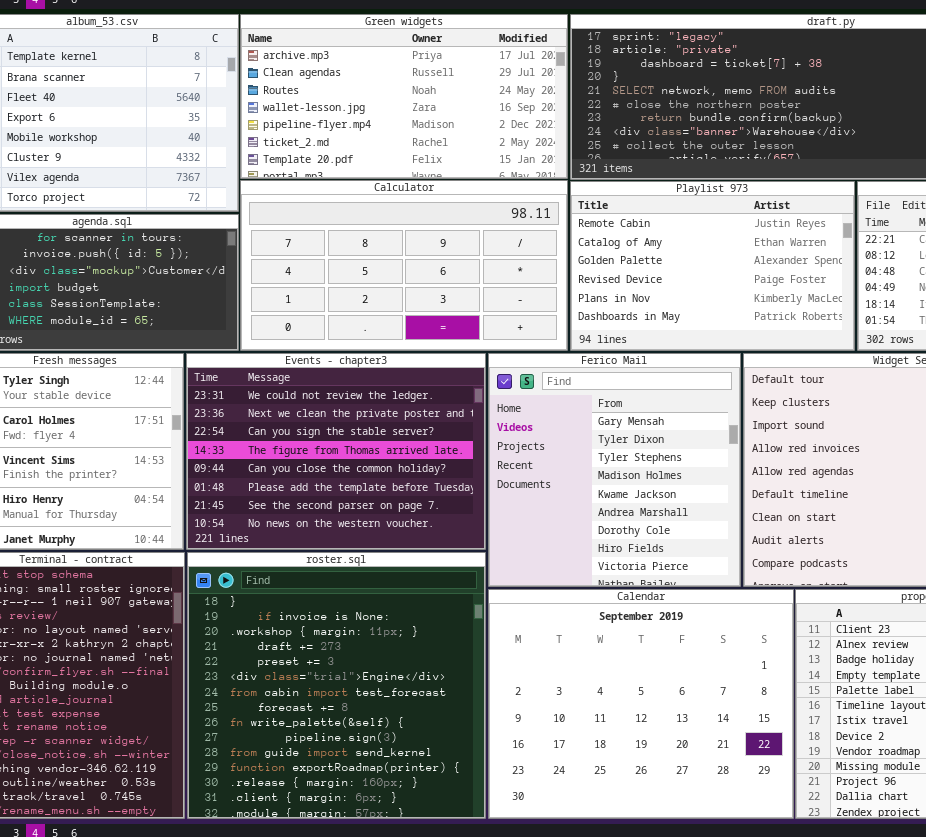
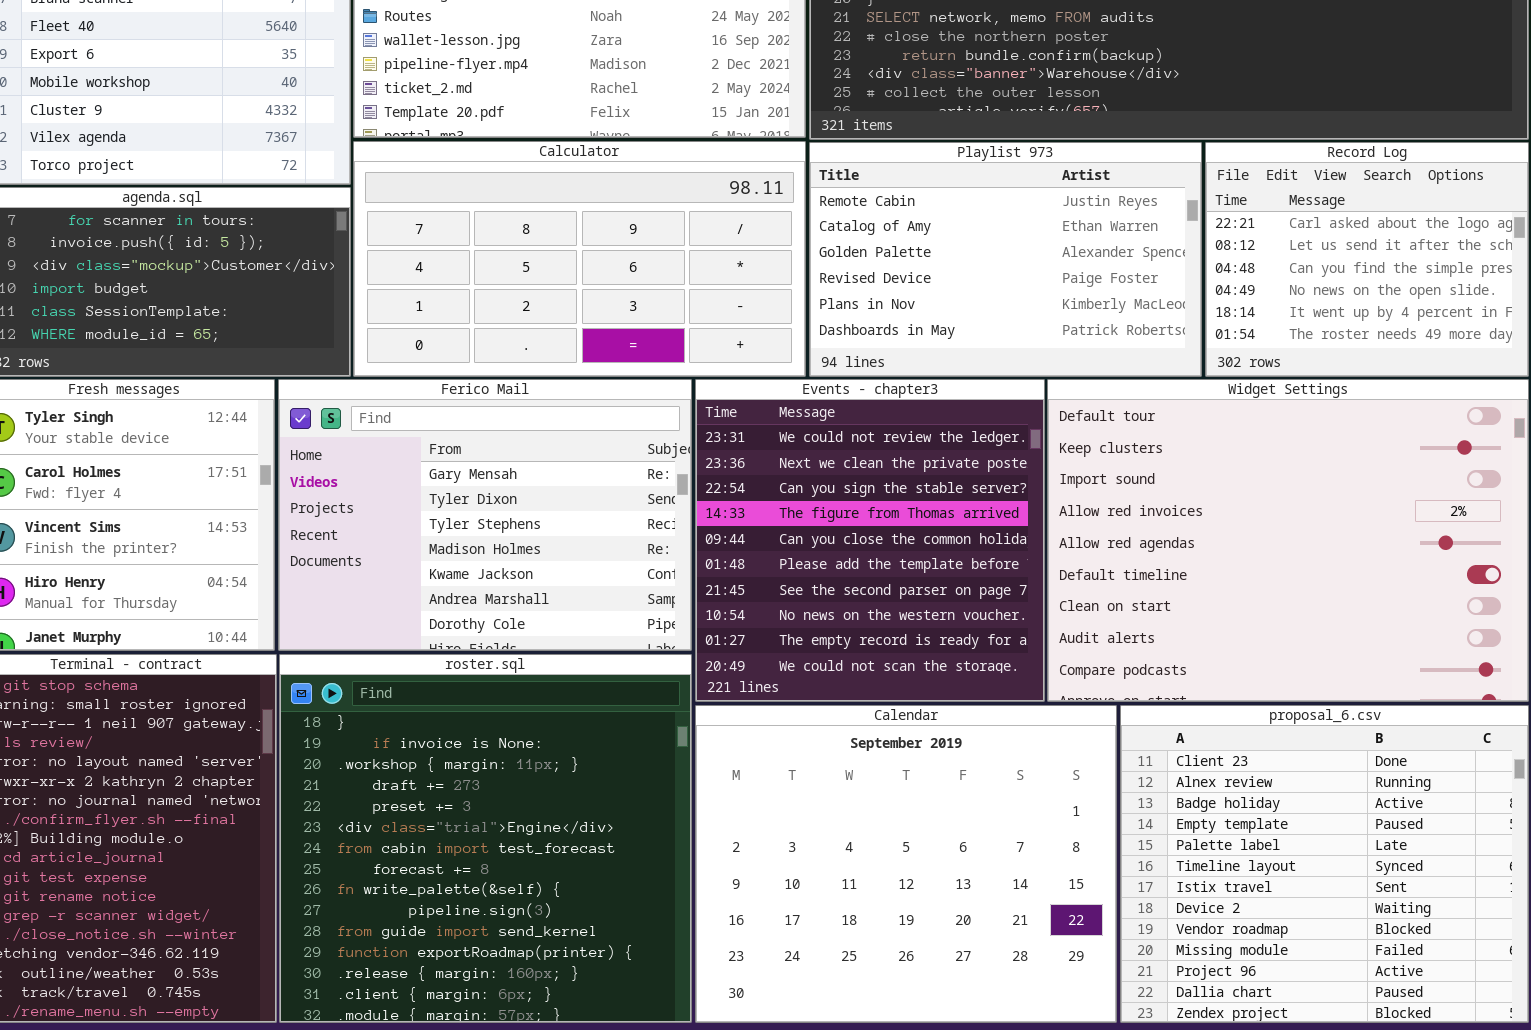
Events - chapter3: [186,353,486,550] -> [695,379,1045,702], moved, resized
Ferico Mail: [488,353,741,587] -> [278,379,692,651], moved, resized

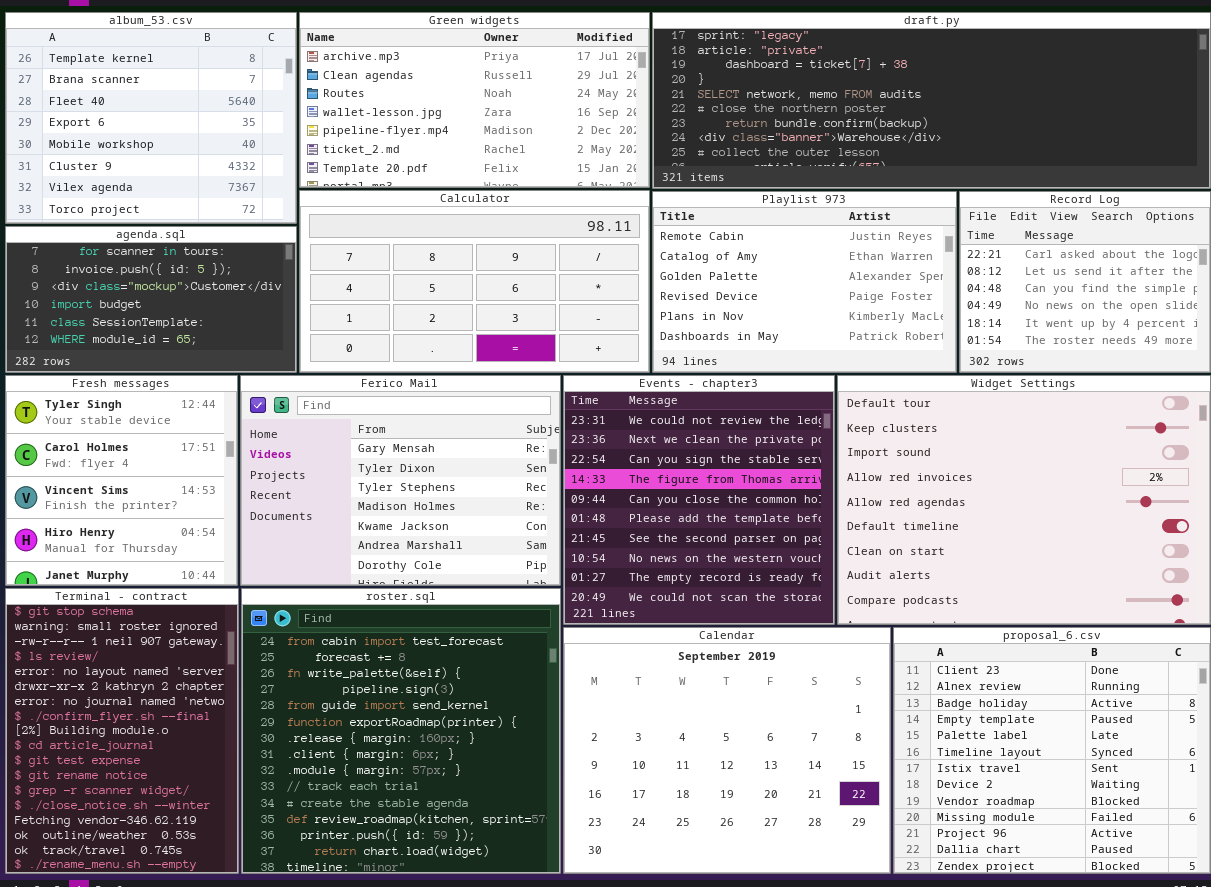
roster.sql: [279,654,692,1023] -> [241,588,561,874], scrolled down 6 rows

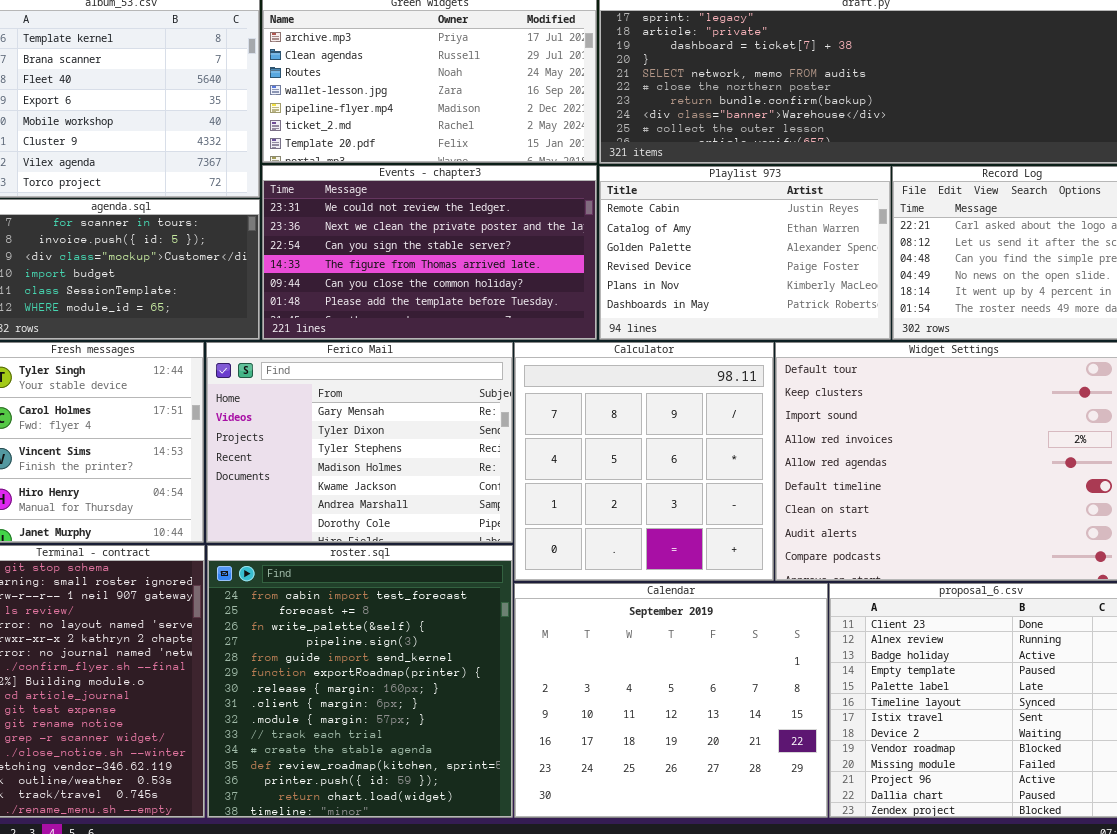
Calculator: [299,190,650,373] -> [514,342,774,581], moved, resized
Events - chapter3: [563,375,835,625] -> [262,165,597,340], moved, resized

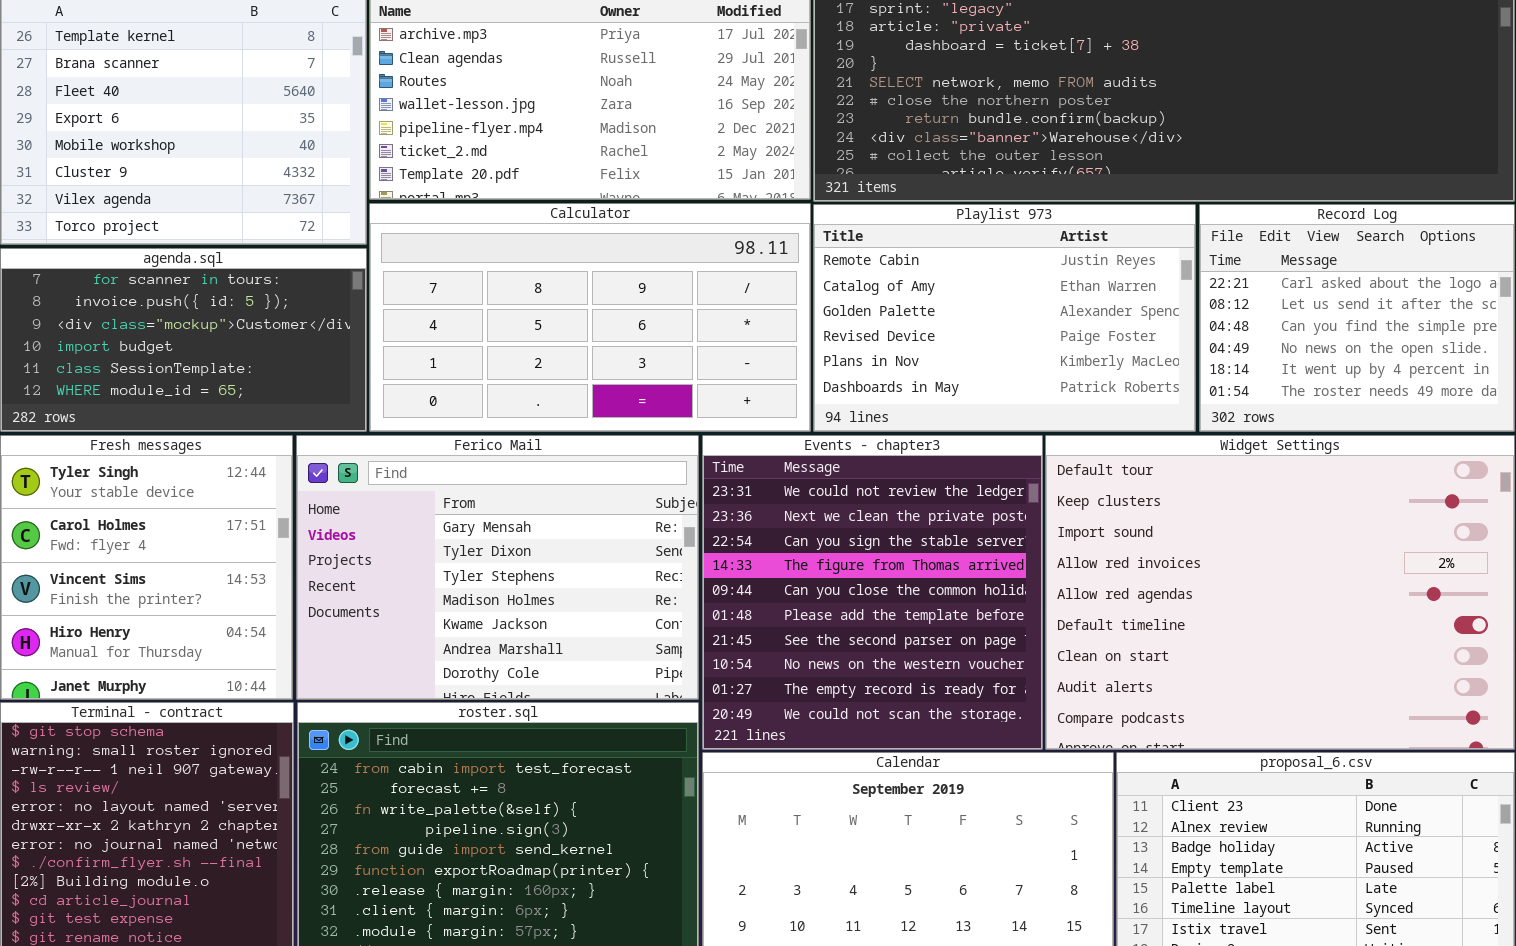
Events - chapter3: [262,165,597,340] -> [702,435,1043,750], moved, resized
Calculator: [514,342,774,581] -> [369,203,811,432], moved, resized

